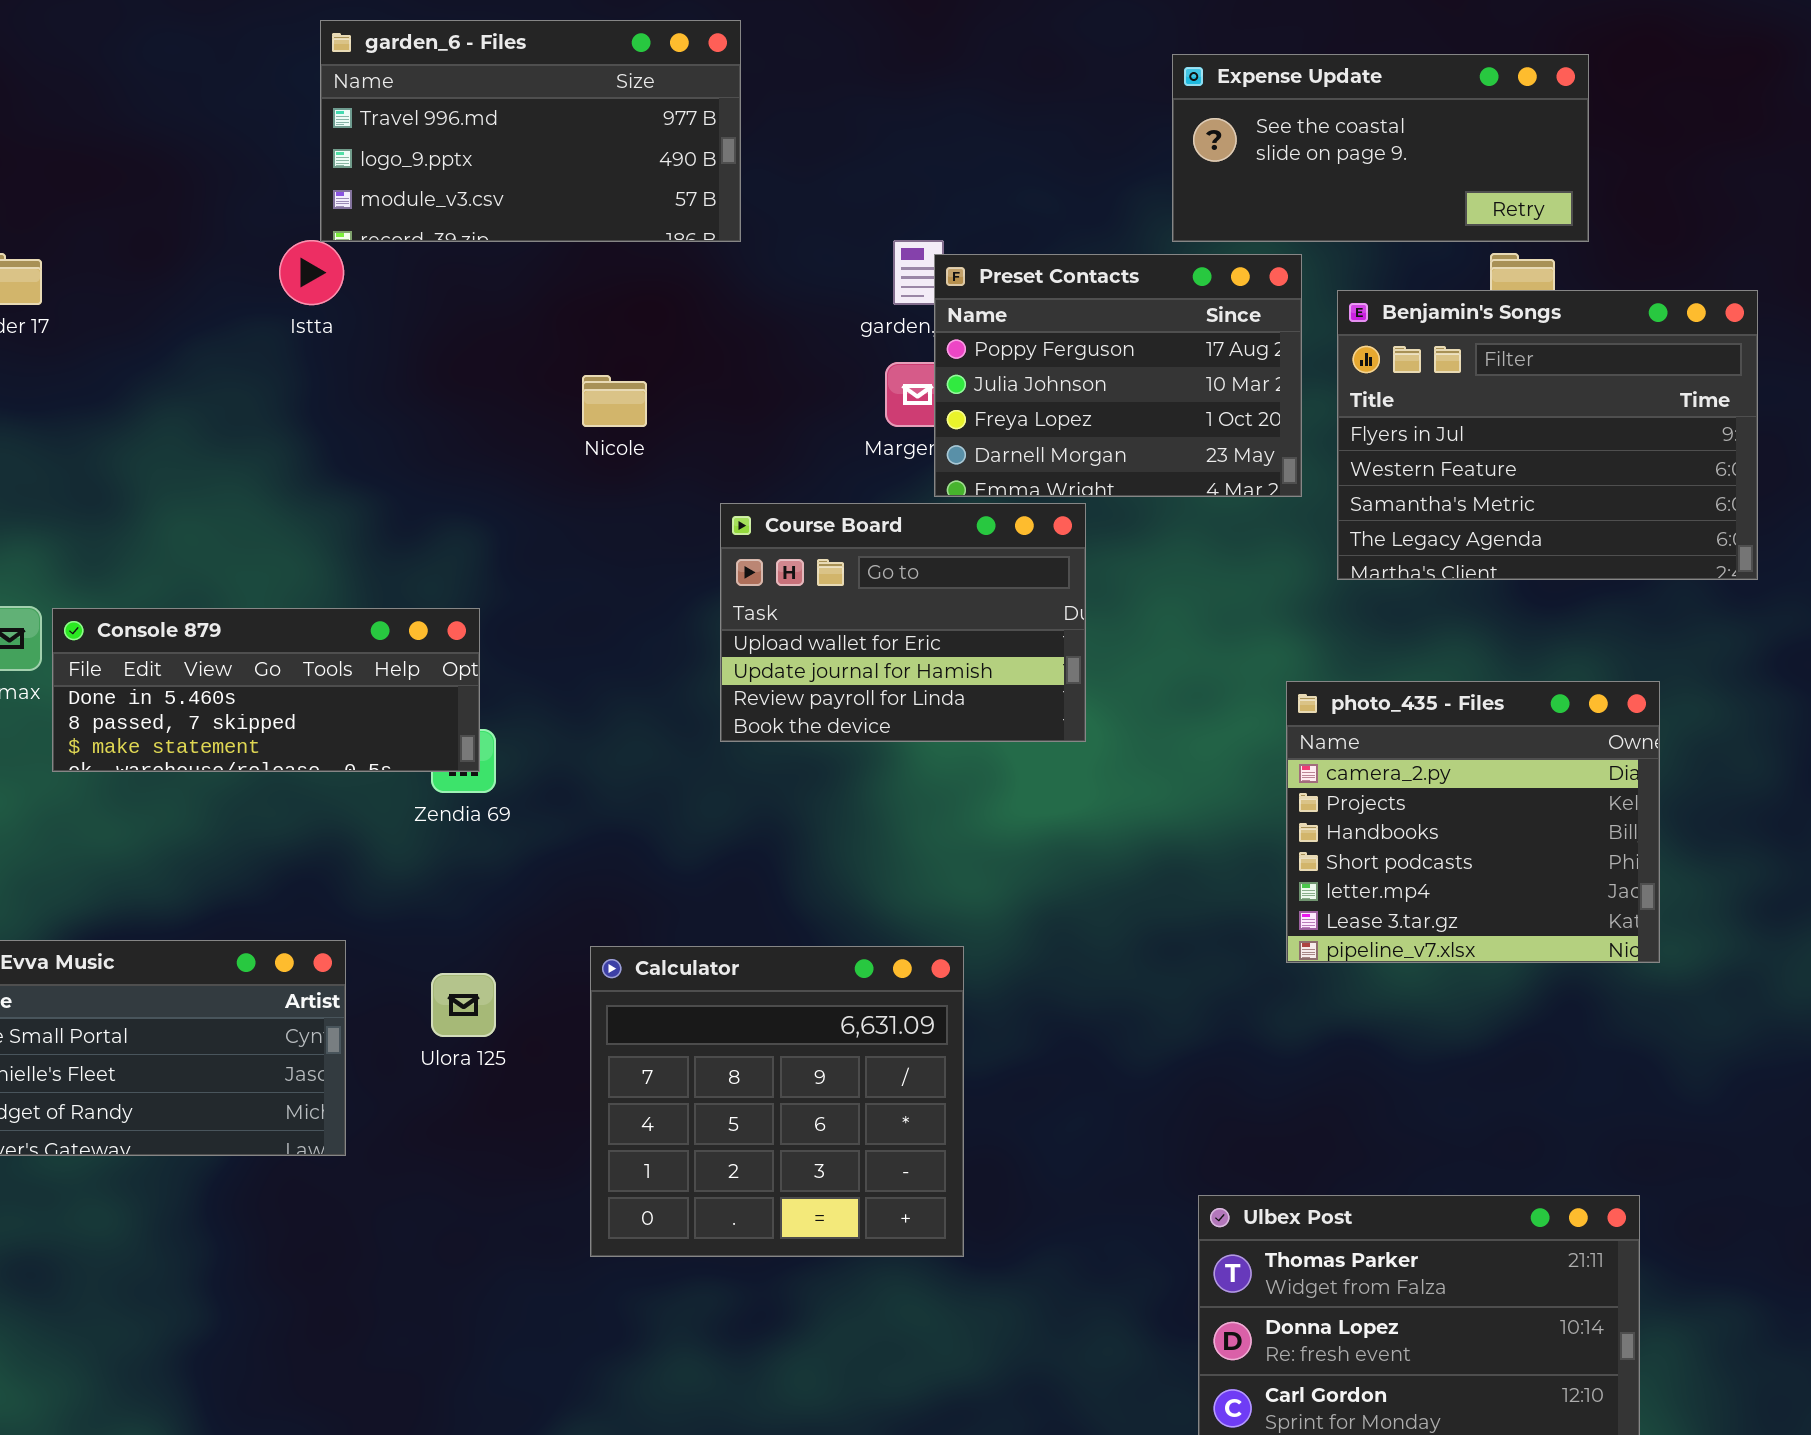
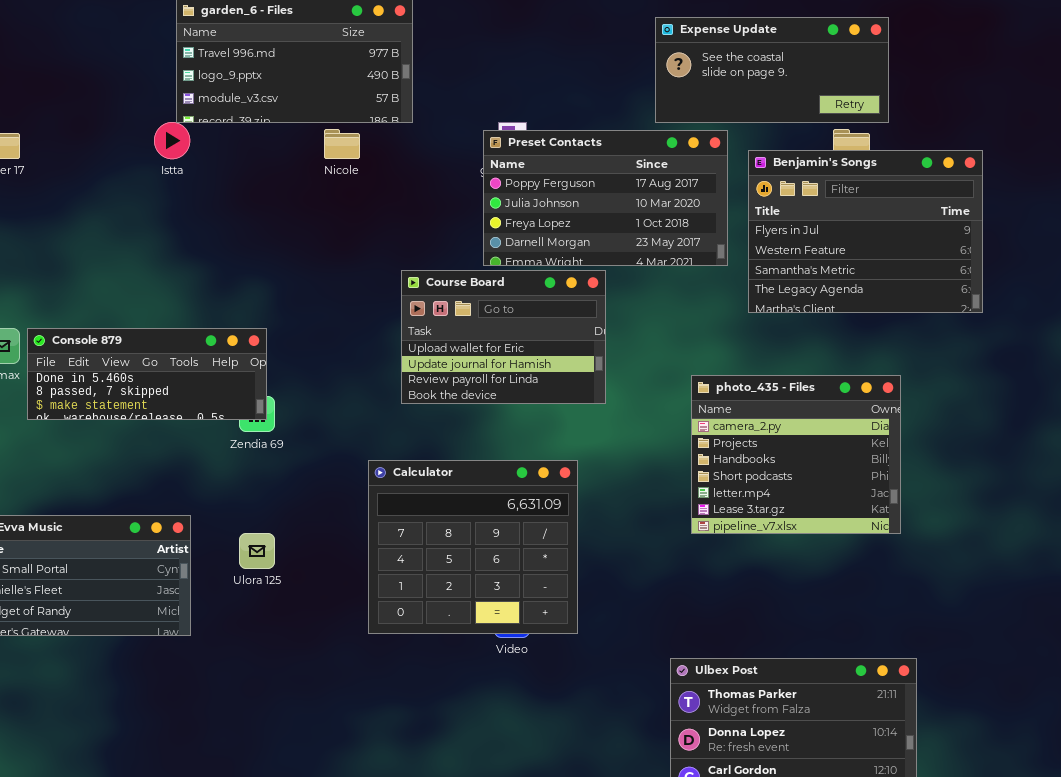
Preset Contacts: [934,254,1302,497] -> [483,130,728,266], resized
Nicole: [582,375,647,427] -> [324,129,360,159], moved
photo_435 - Files: [1286,681,1660,963] -> [691,375,901,534], moved
Calculator: [590,946,964,1257] -> [368,460,578,634], moved

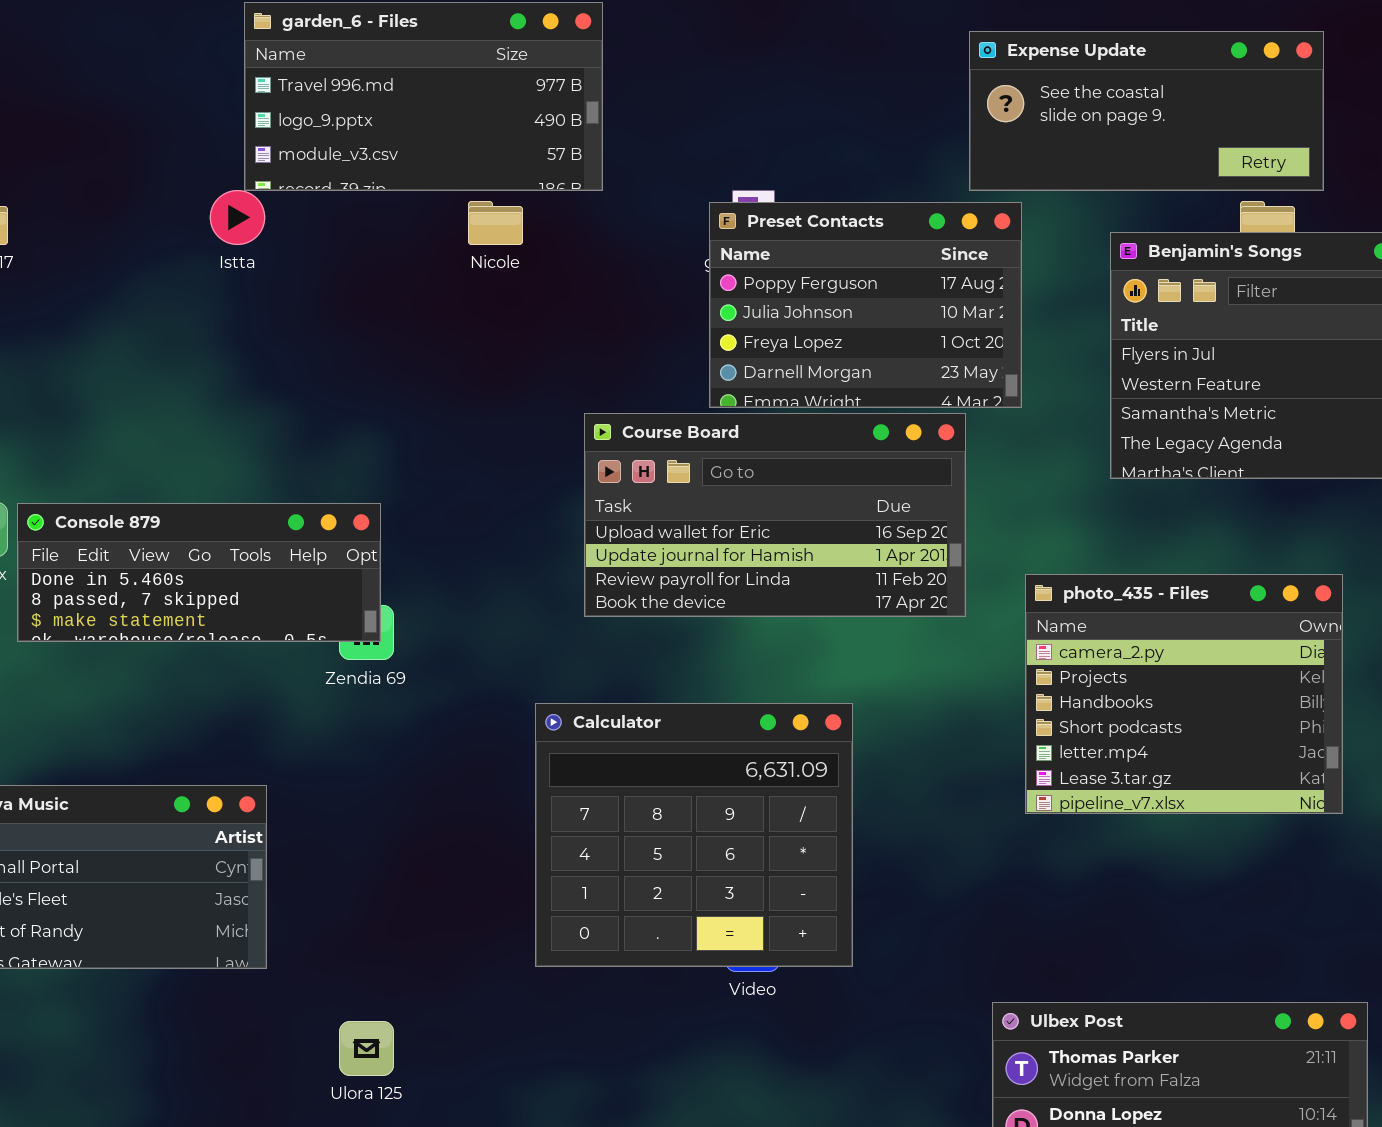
Preset Contacts: [483,130,728,266] -> [709,202,1022,408], resized
Course Board: [401,270,606,404] -> [584,413,966,617], resized
Ulora 125: [239,533,275,569] -> [339,1021,394,1076], moved

